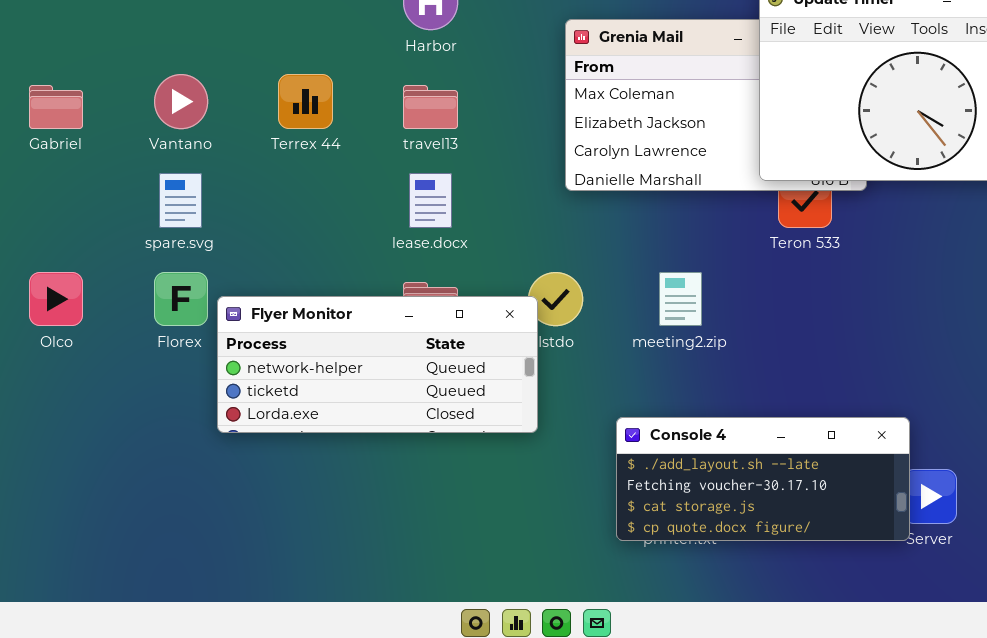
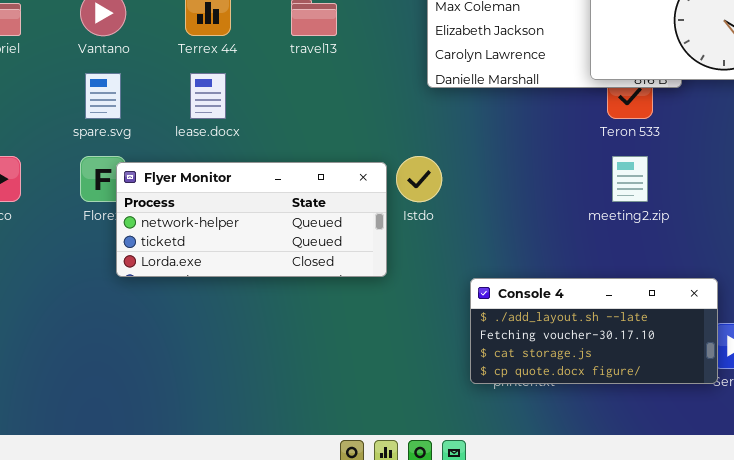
lease.docx: [409,173,452,228] -> [190,73,226,119], moved
meeting2.zip: [659,272,702,326] -> [612,156,648,202], moved
Flyer Monitor: [217,296,538,433] -> [116,162,387,277], moved

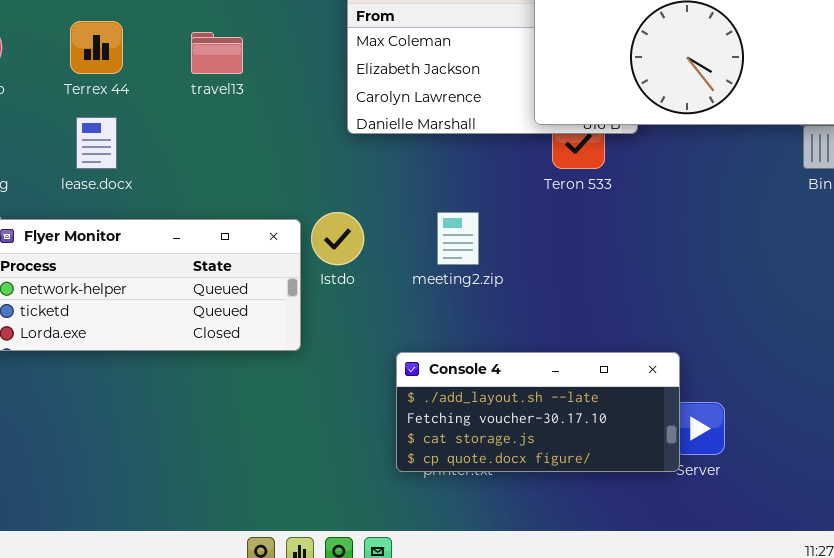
meeting2.zip: [612,156,648,202] -> [437,212,479,265], moved

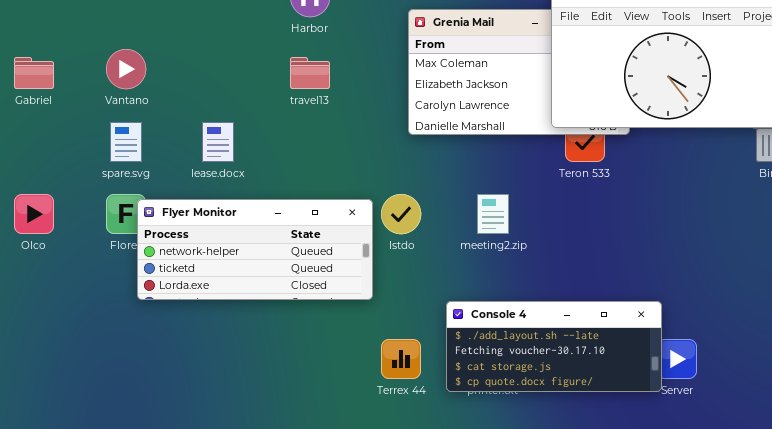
Terrex 44: [70,21,123,74] -> [381,339,421,379], moved

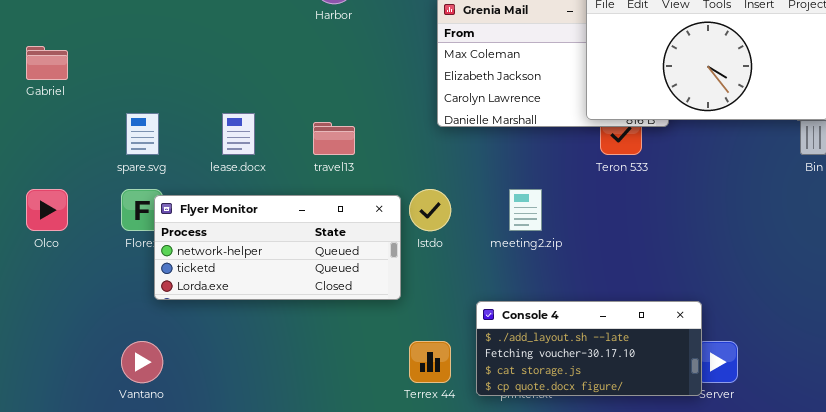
Vantano: [106,49,146,89] -> [121,341,163,383], moved
travel13: [290,57,330,89] -> [313,122,355,155], moved

